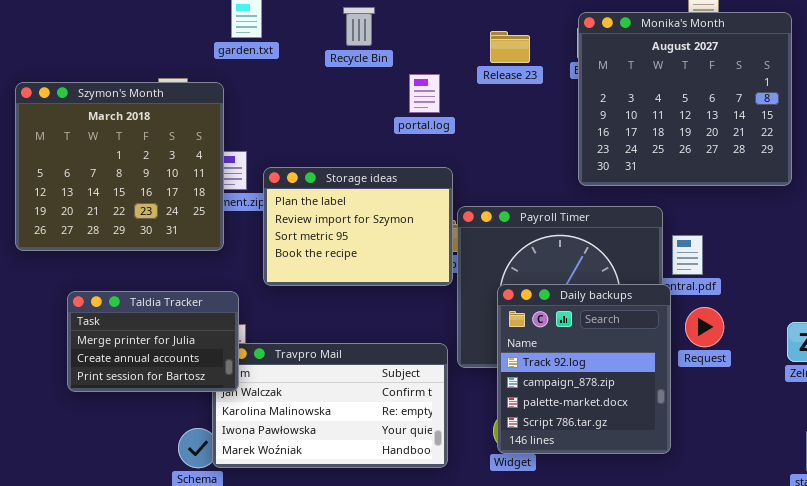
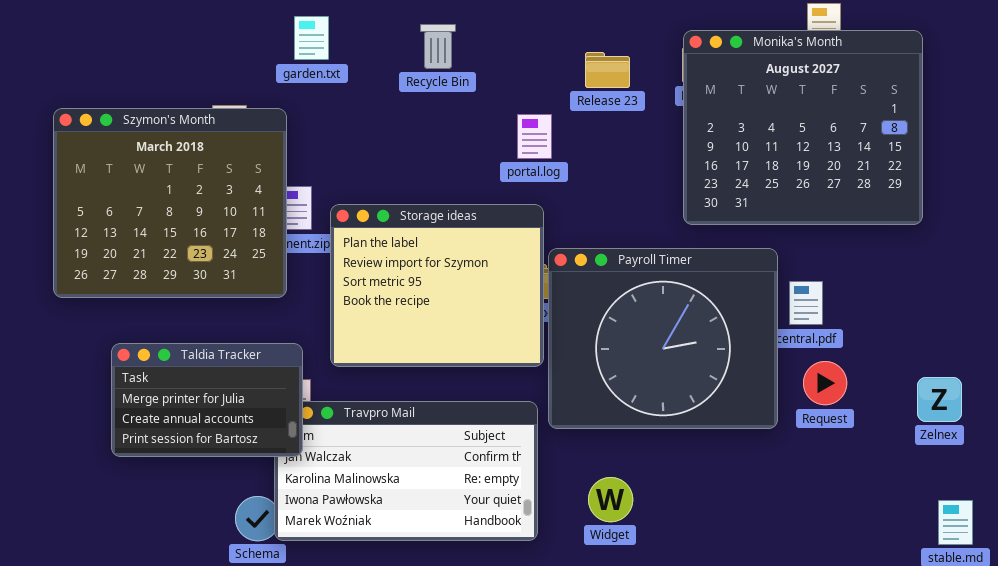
portal.log: [409,74,440,113] -> [517,114,552,159], moved
Storage ideas: [263,167,453,286] -> [330,204,544,367], resized
Daily backups: [497,284,671,454] -> none, closed

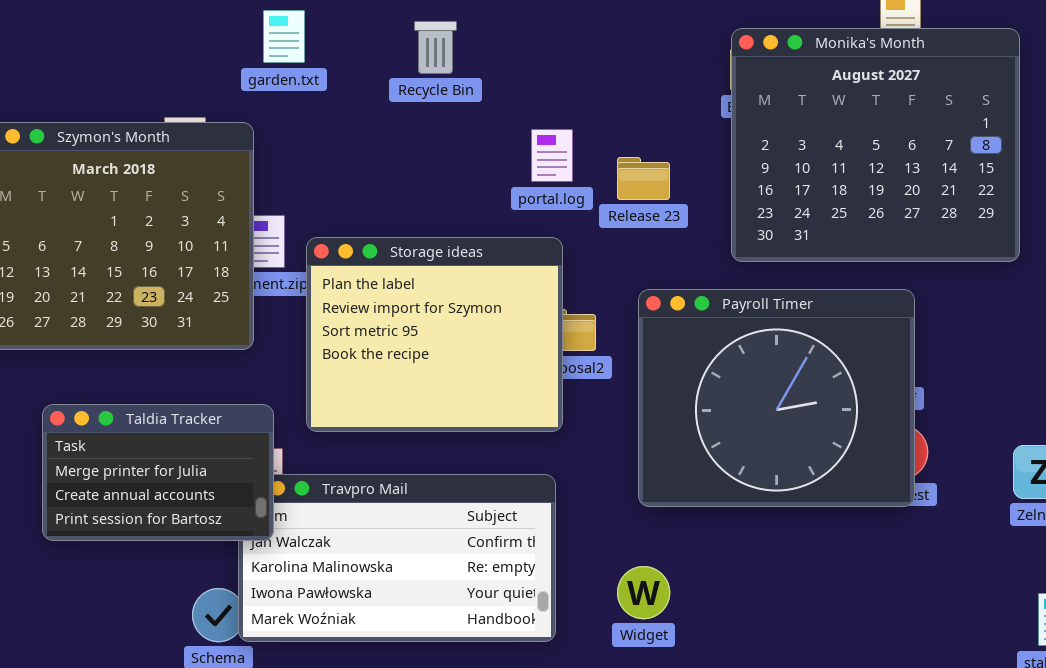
Release 23: [585,52,630,88] -> [617,157,670,200], moved
Payroll Timer: [548,248,778,429] -> [638,289,915,507], moved

